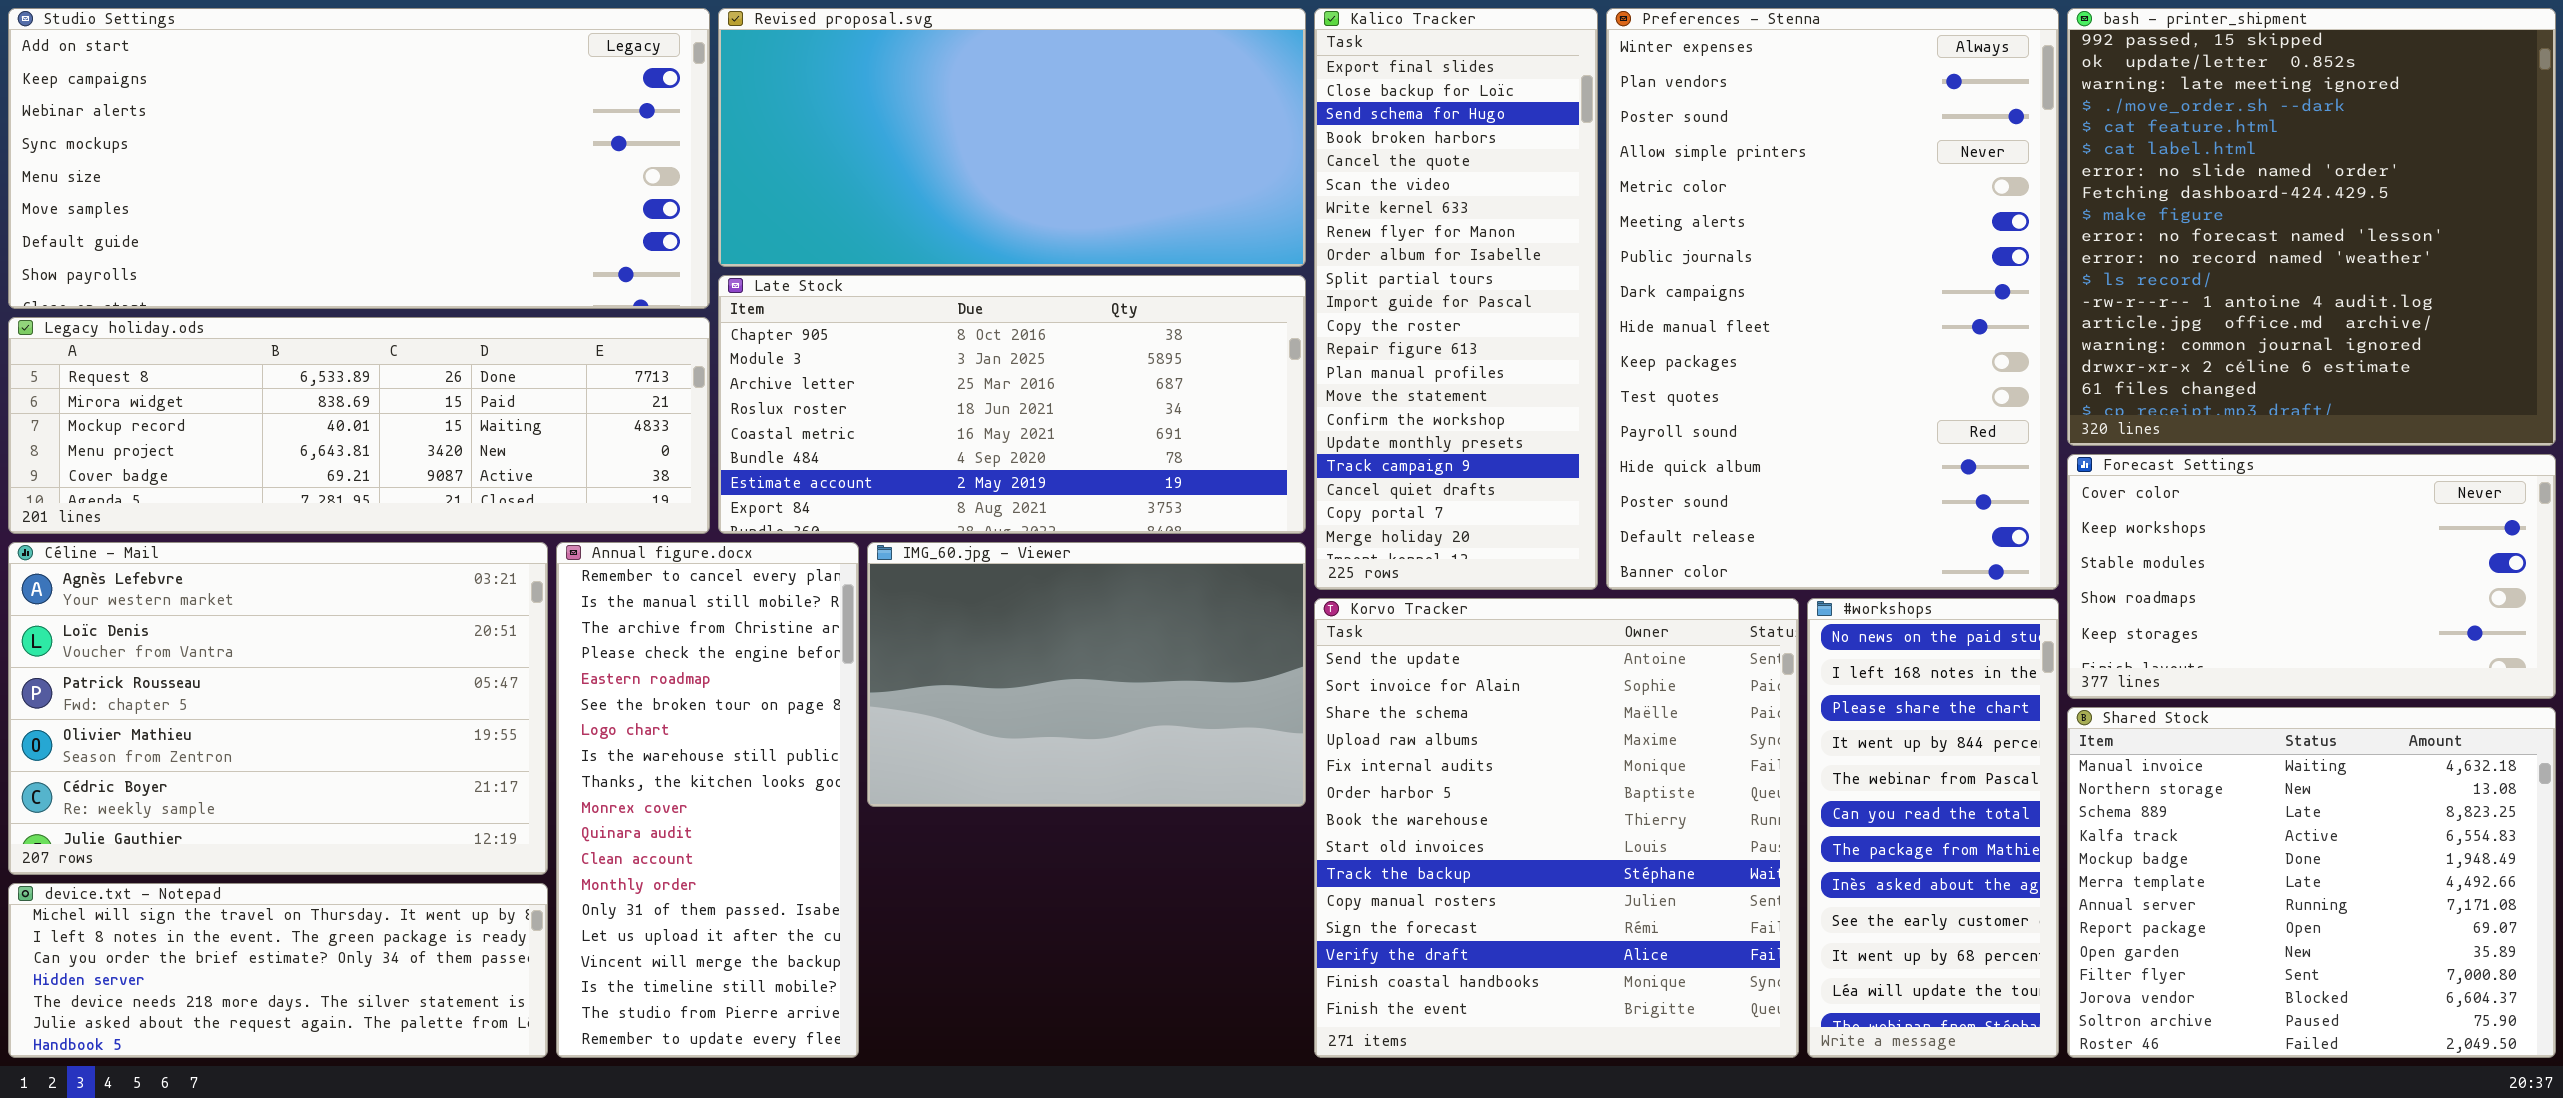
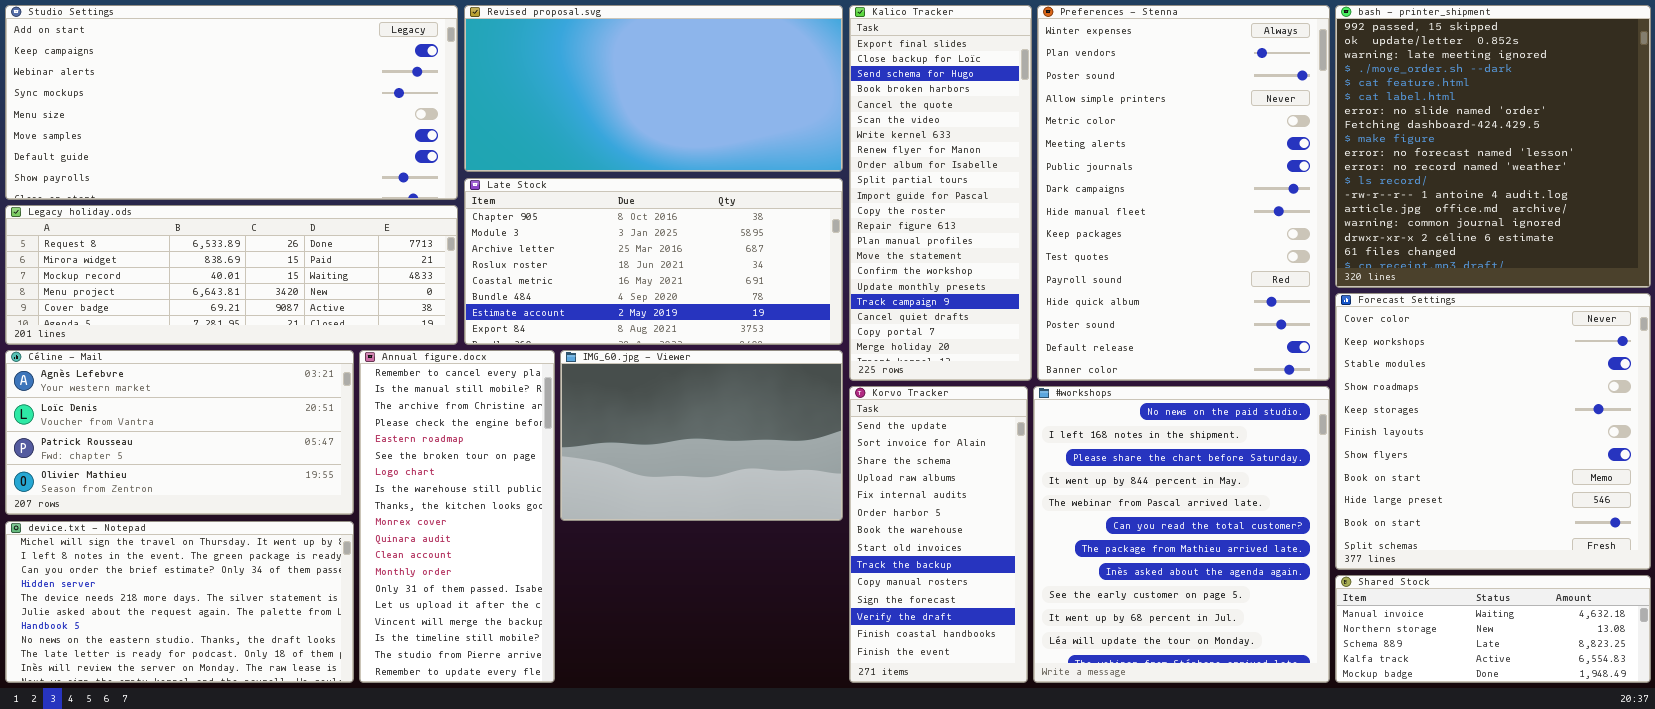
Forecast Settings: [2067,454,2556,699] -> [1335,293,1651,570], resized
Céline - Mail: [8,542,548,875] -> [5,350,354,515], resized
Korvo Tracker: [1314,598,1799,1058] -> [849,386,1028,683], resized
#workshops: [1807,598,2059,1058] -> [1033,386,1330,683], resized
Shared Stock: [2067,707,2556,1058] -> [1335,575,1651,683], resized
device.txt - Notepad: [8,883,548,1058] -> [5,521,354,683], resized

